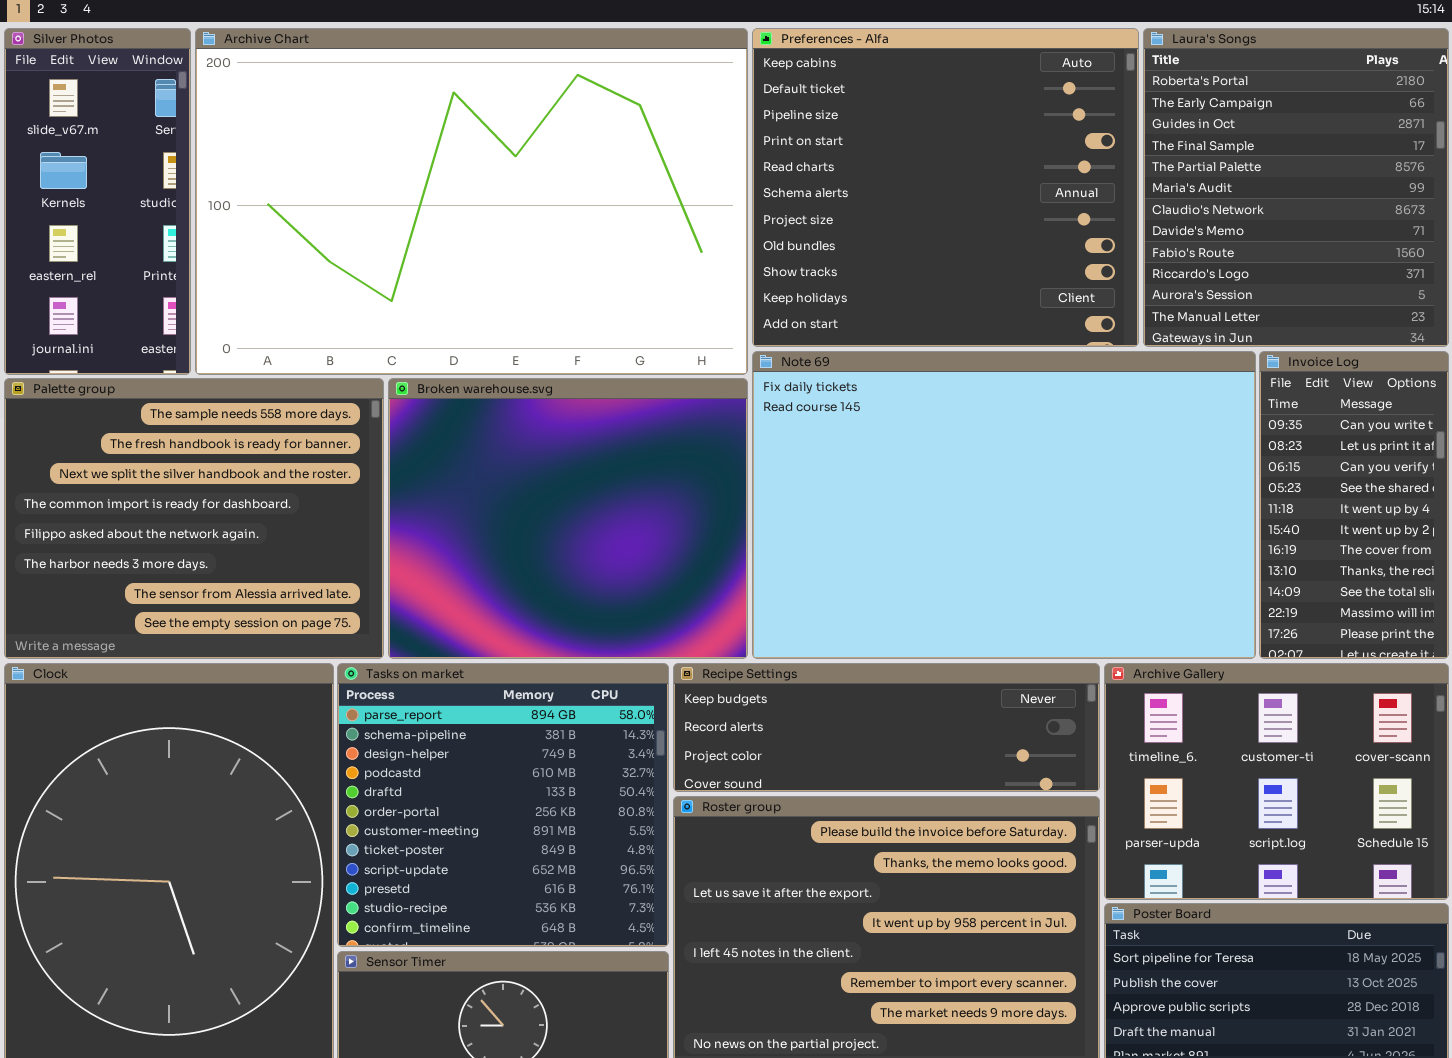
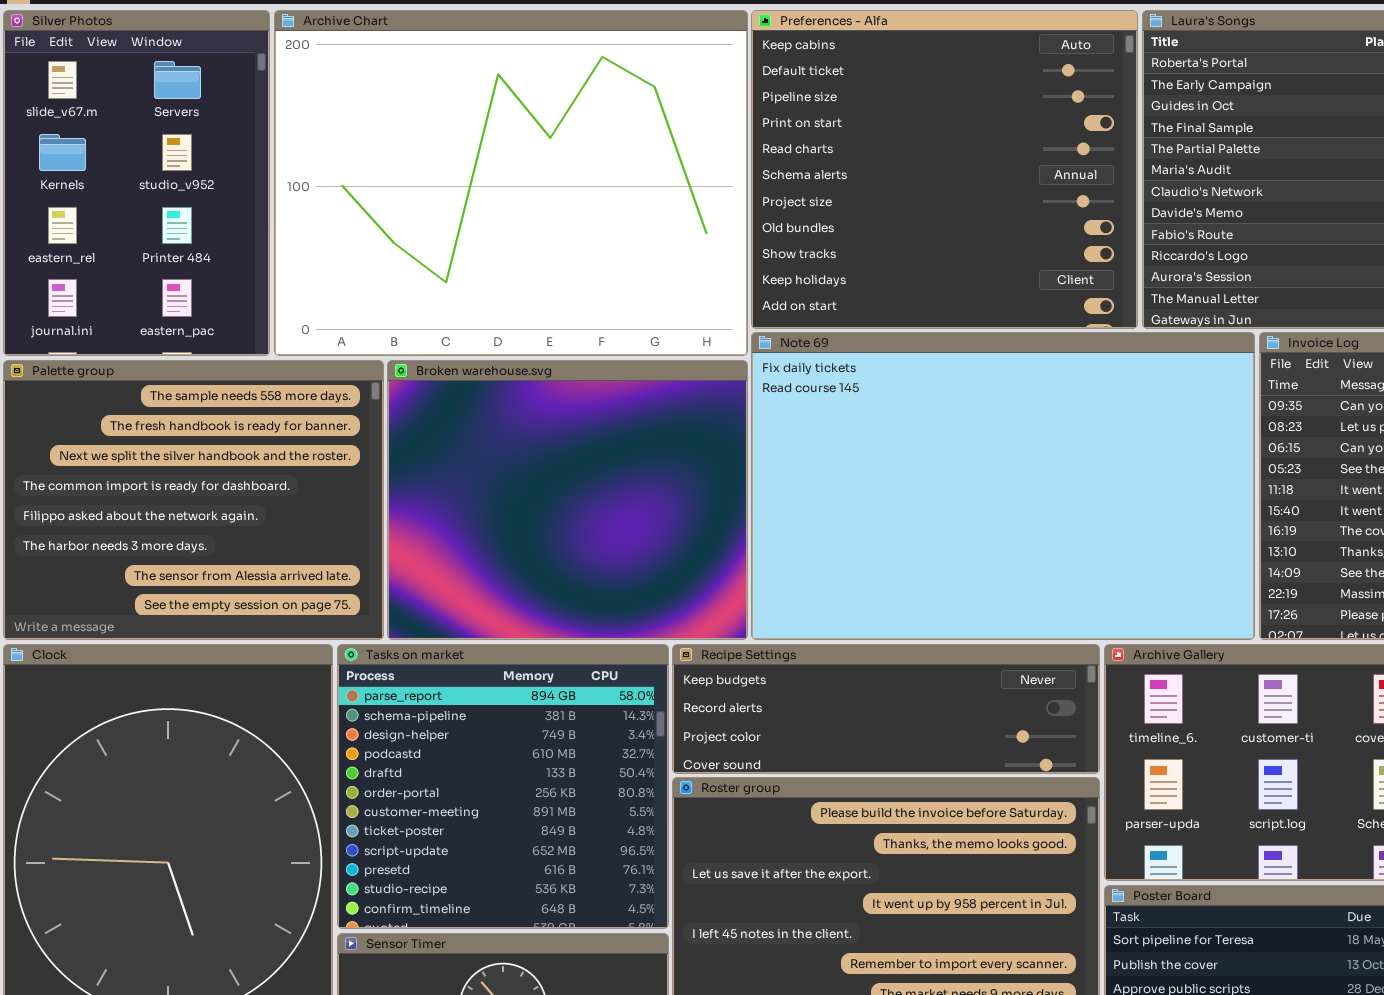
Silver Photos: [4,28,191,375] -> [3,10,270,356], resized
Archive Chart: [195,28,748,375] -> [274,10,748,356], resized

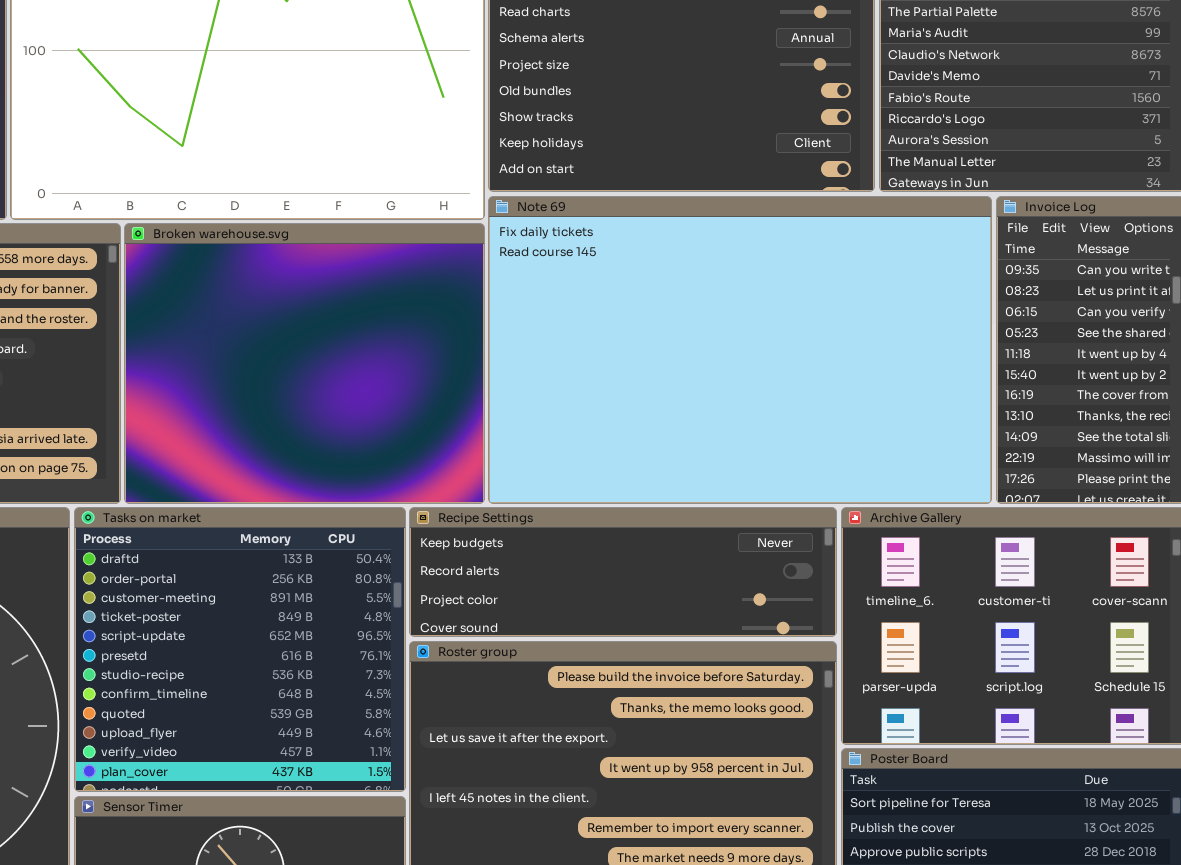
Tasks on market: [337,644,669,929] -> [74,507,406,792], scrolled down 4 rows

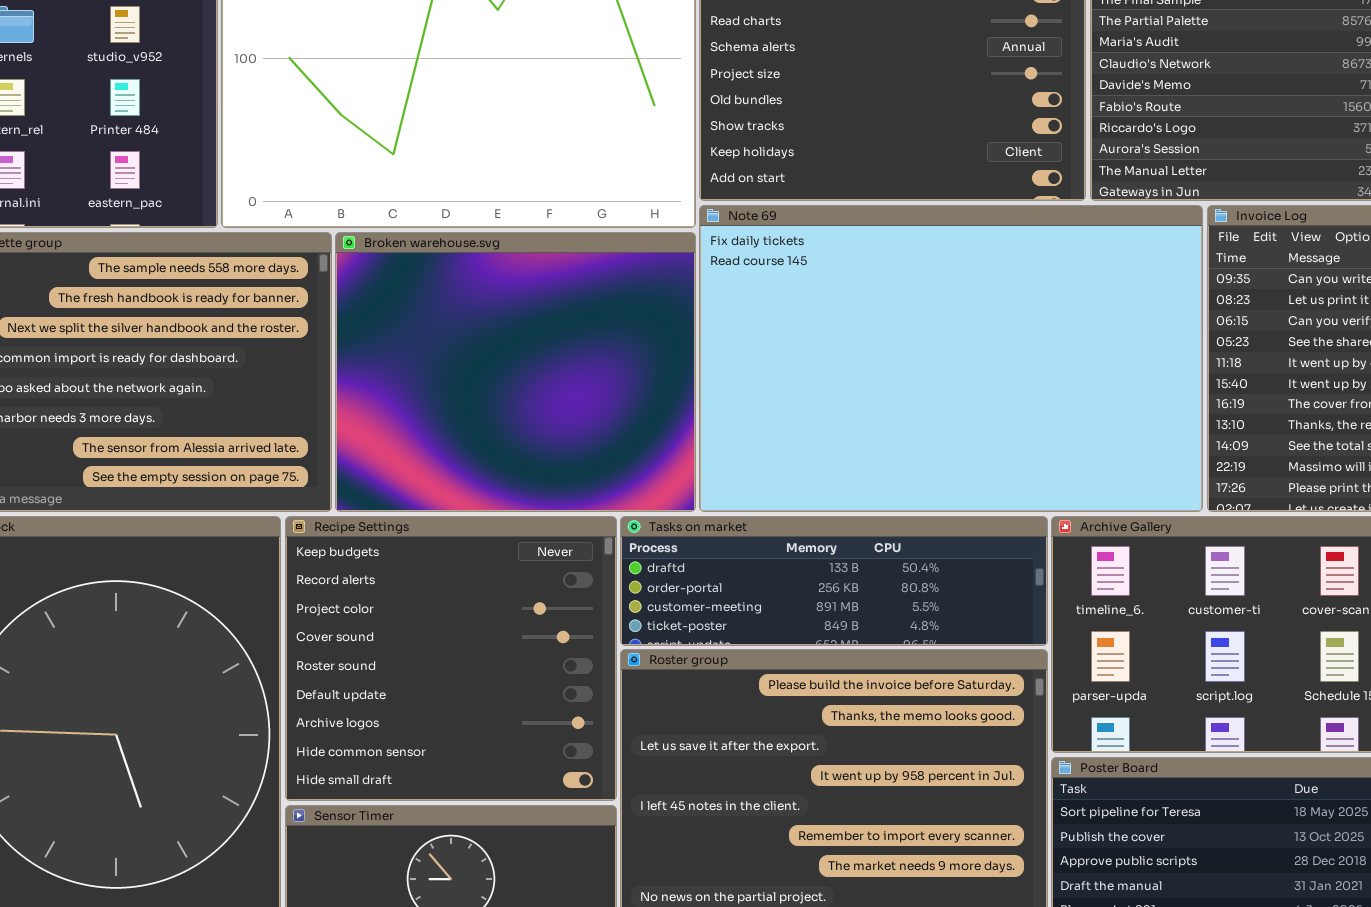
Tasks on market: [74,507,406,792] -> [620,516,1048,646], moved, resized
Recipe Settings: [409,507,837,637] -> [285,516,617,801], moved, resized

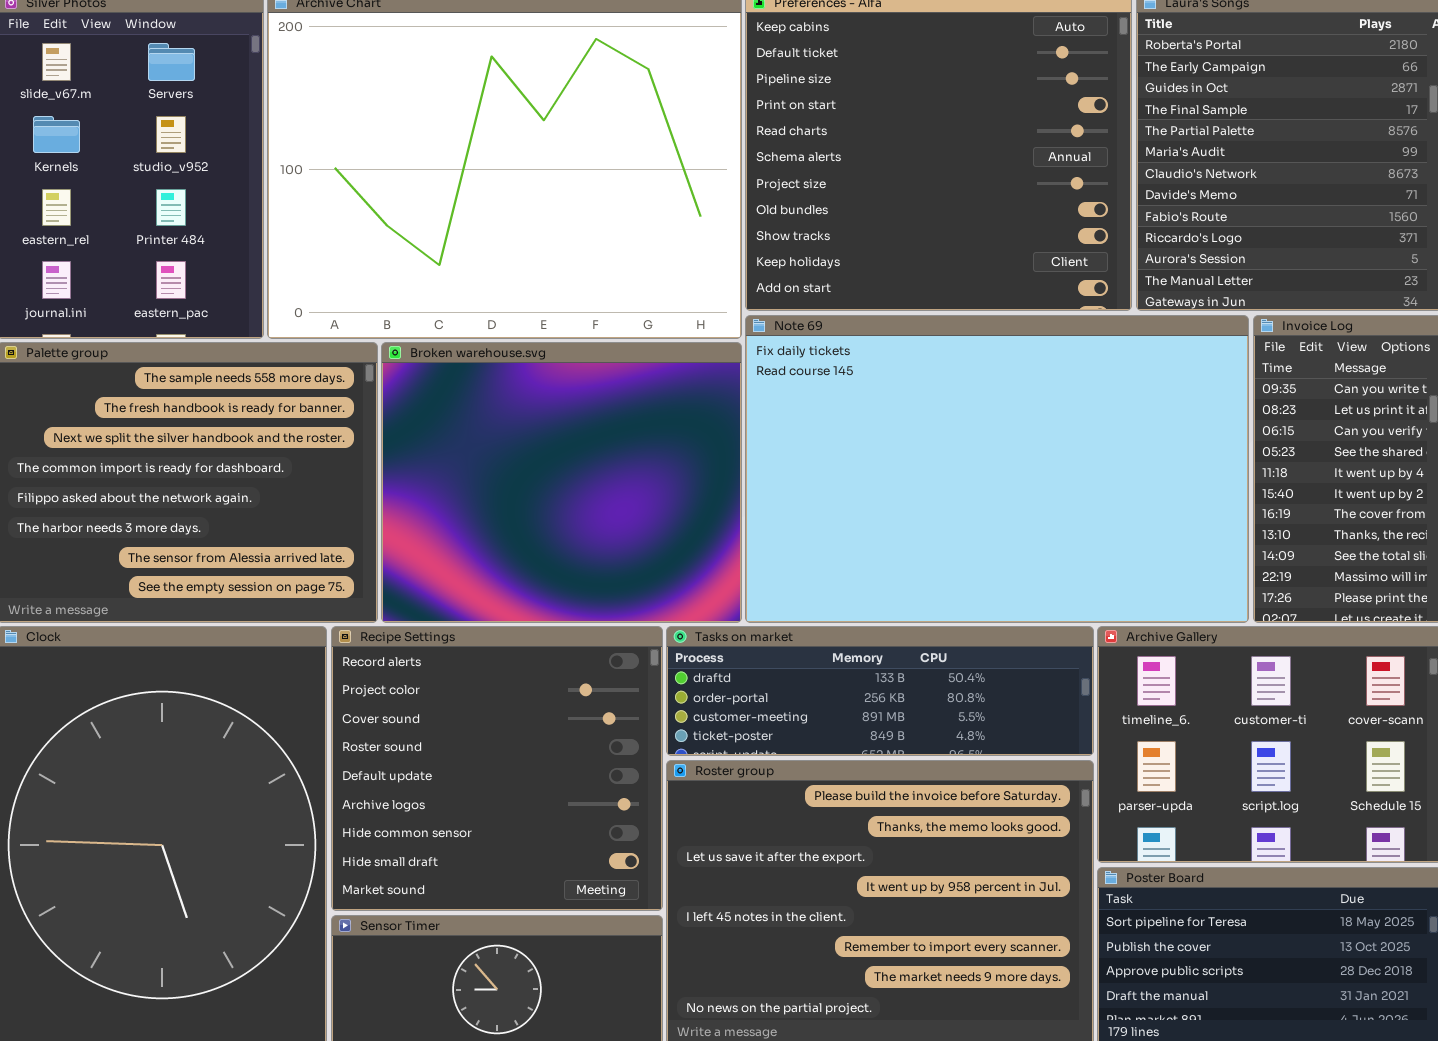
Recipe Settings: [285,516,617,801] -> [331,626,663,911], scrolled down 1 row

